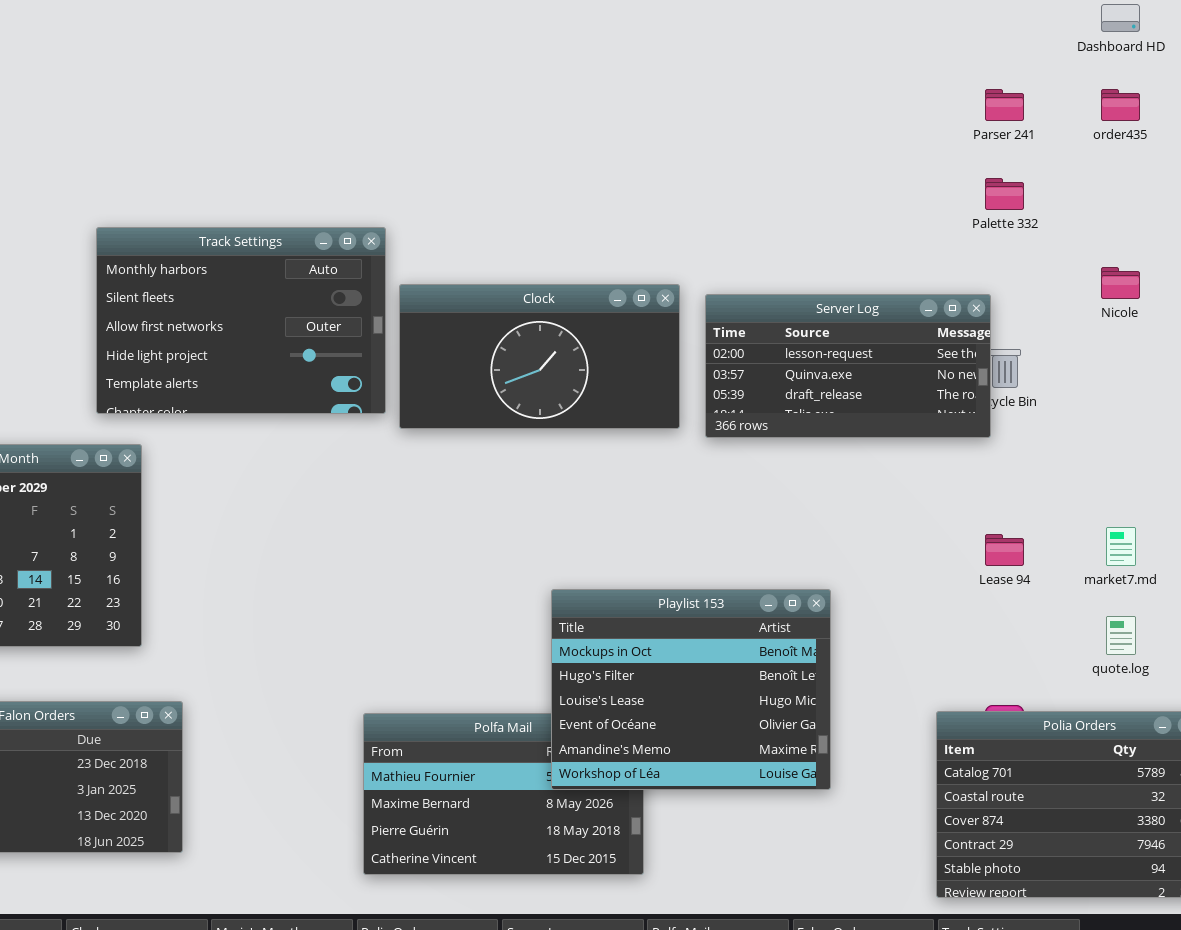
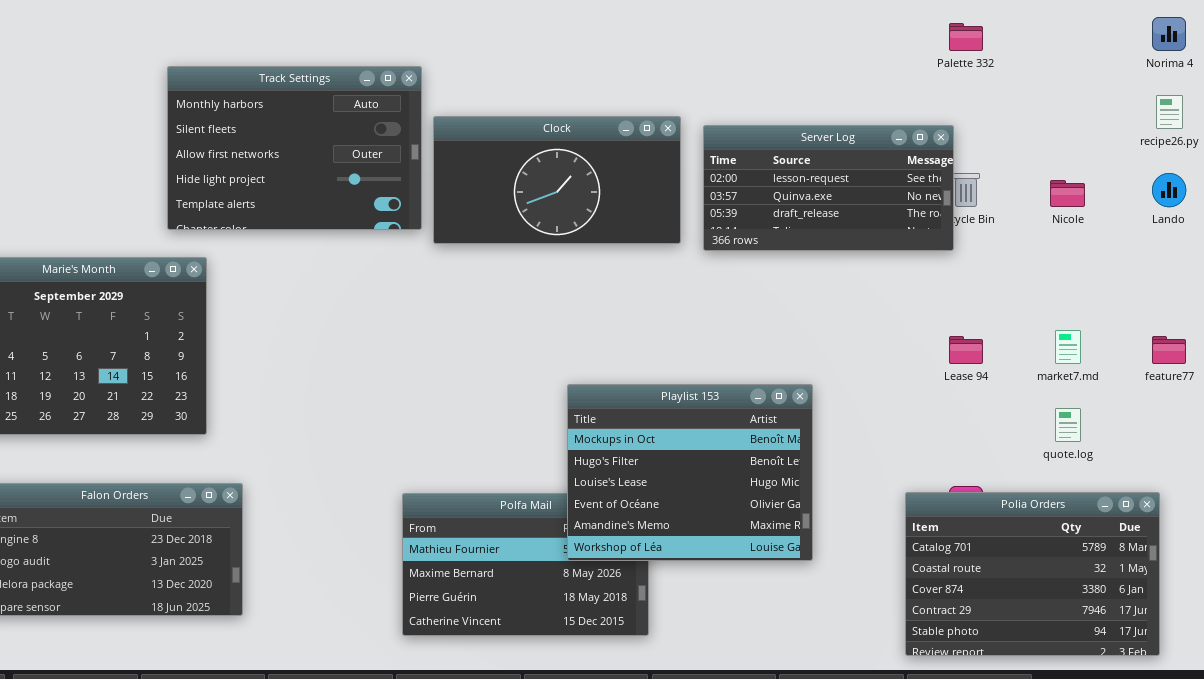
Nicole: [1101,267,1140,299] -> [1050,180,1085,207], moved

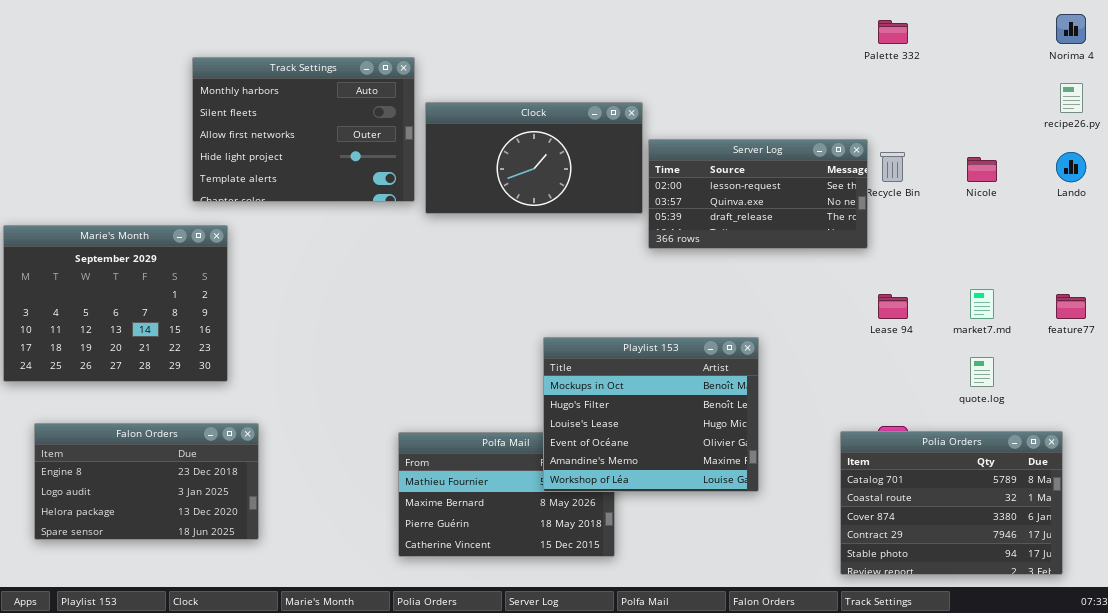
Server Log: [703,125,954,251] -> [648,139,868,249], moved

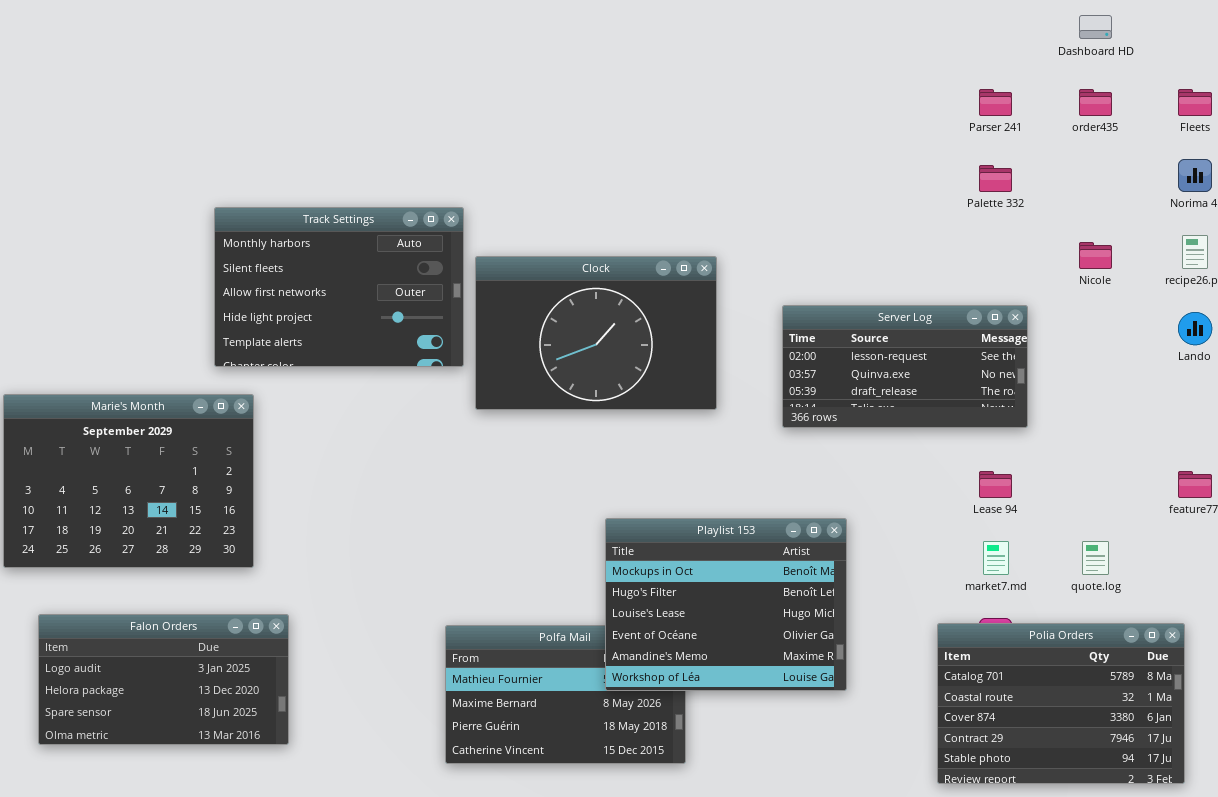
Clock: [425,102,643,214] -> [475,256,717,410], resized
Server Log: [648,139,868,249] -> [782,305,1028,428], moved
Nicole: [967,157,997,182] -> [1079,242,1112,269], moved
market7.md: [970,289,994,319] -> [983,541,1009,575], moved
Falon Orders: [34,423,259,540] -> [38,614,289,745], scrolled down 1 row

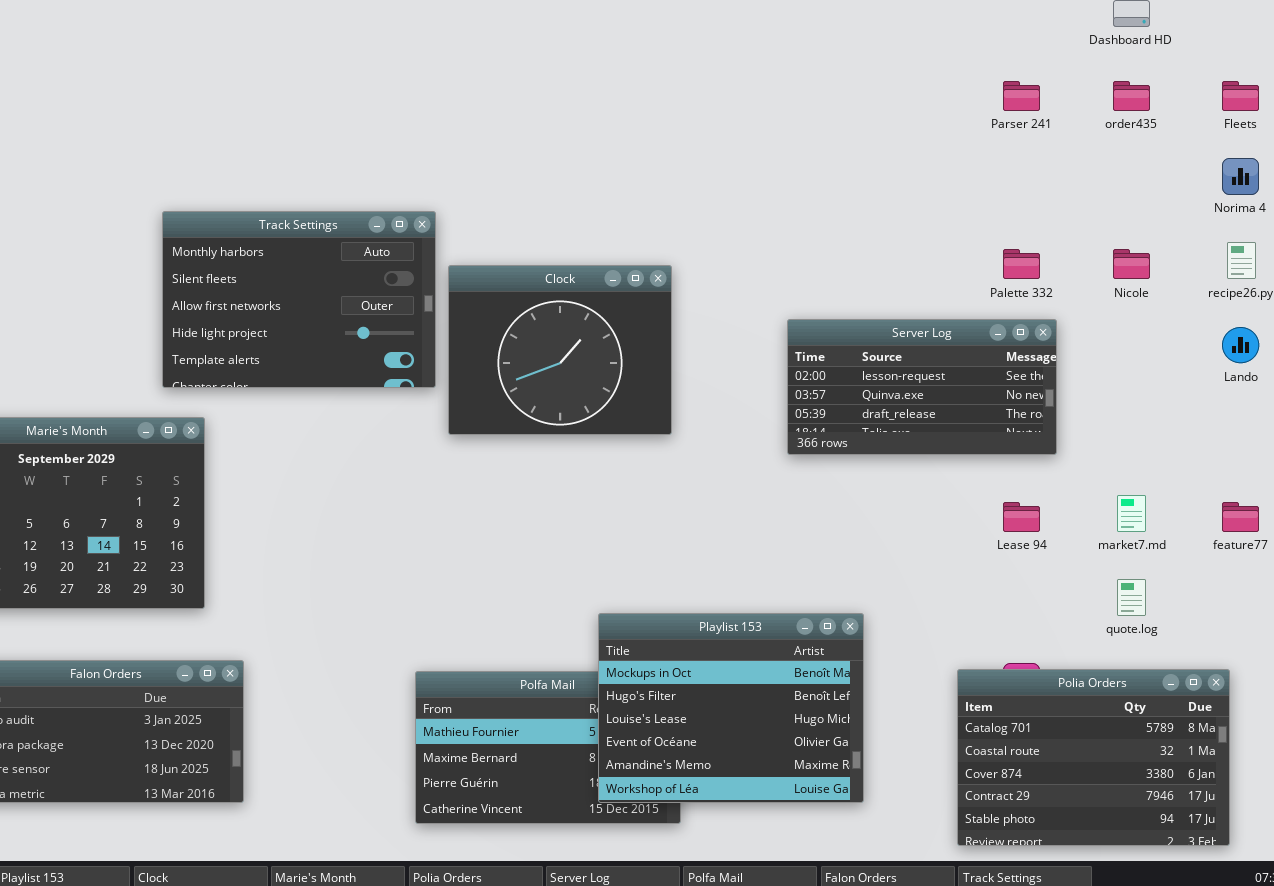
Palette 332: [979,165,1012,192] -> [1003,249,1040,279], moved
Clock: [475,256,717,410] -> [448,265,672,435], resized
Playlist 153: [605,518,847,691] -> [598,613,864,803], moved
market7.md: [983,541,1009,575] -> [1117,495,1146,532], moved

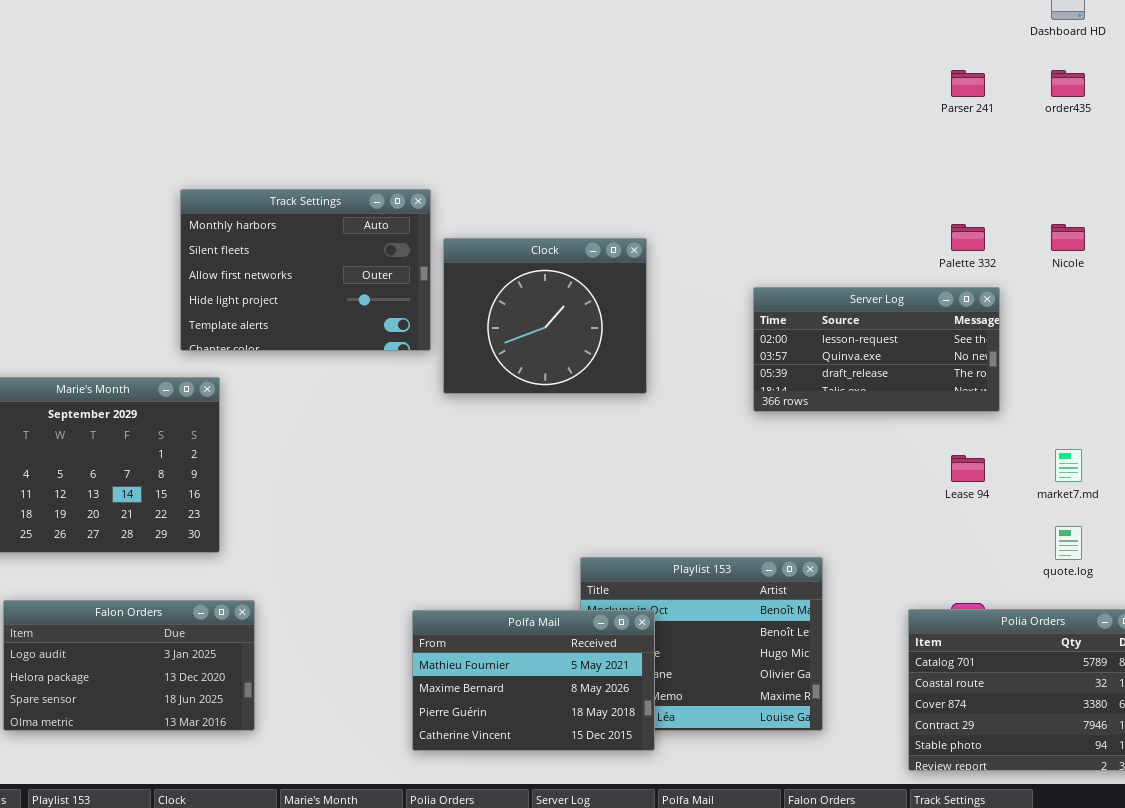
Polfa Mail: [415,671,681,824] -> [412,610,655,751], raised

